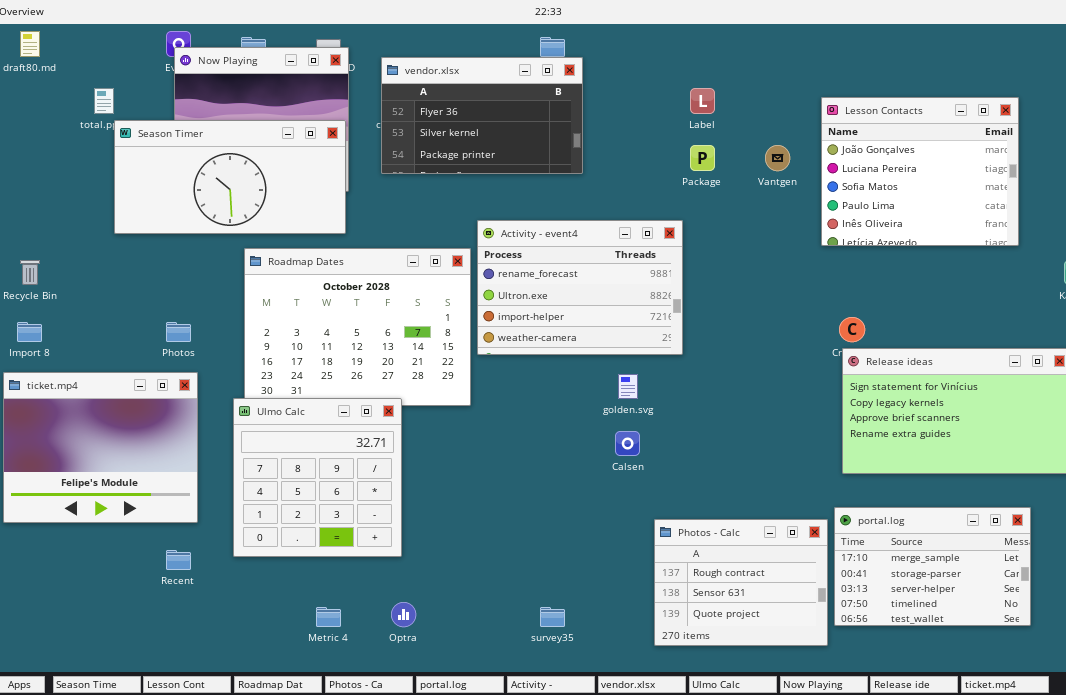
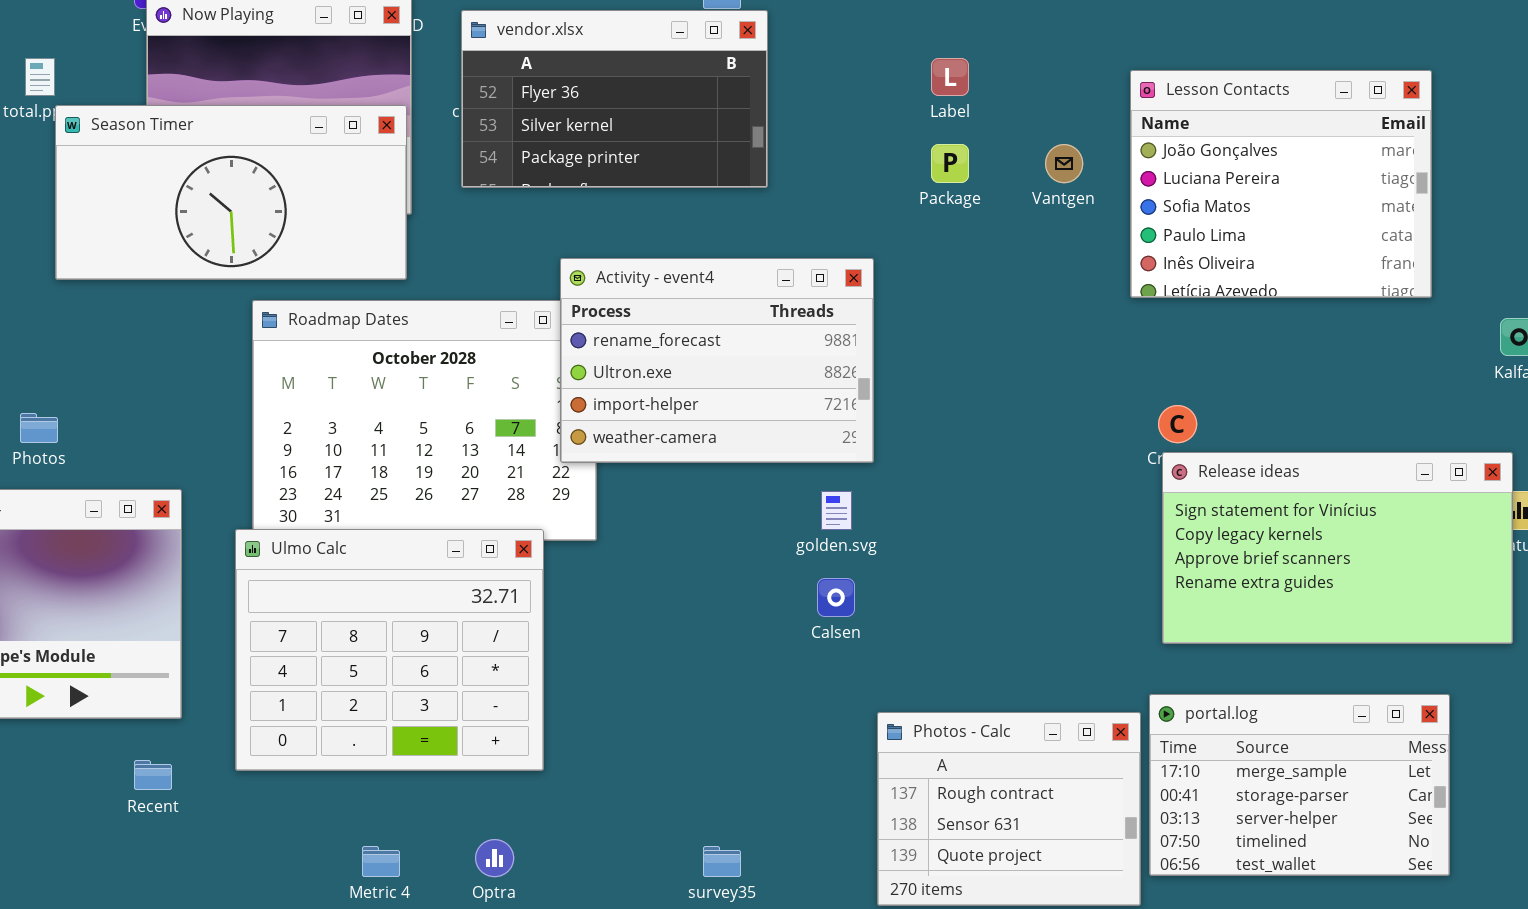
Activity - event4: [477,220,683,355] -> [560,258,874,463], moved
Photos: [166,322,191,342] -> [20,413,58,443], moved
Ulmo Calc: [233,398,402,557] -> [235,529,544,771], resized

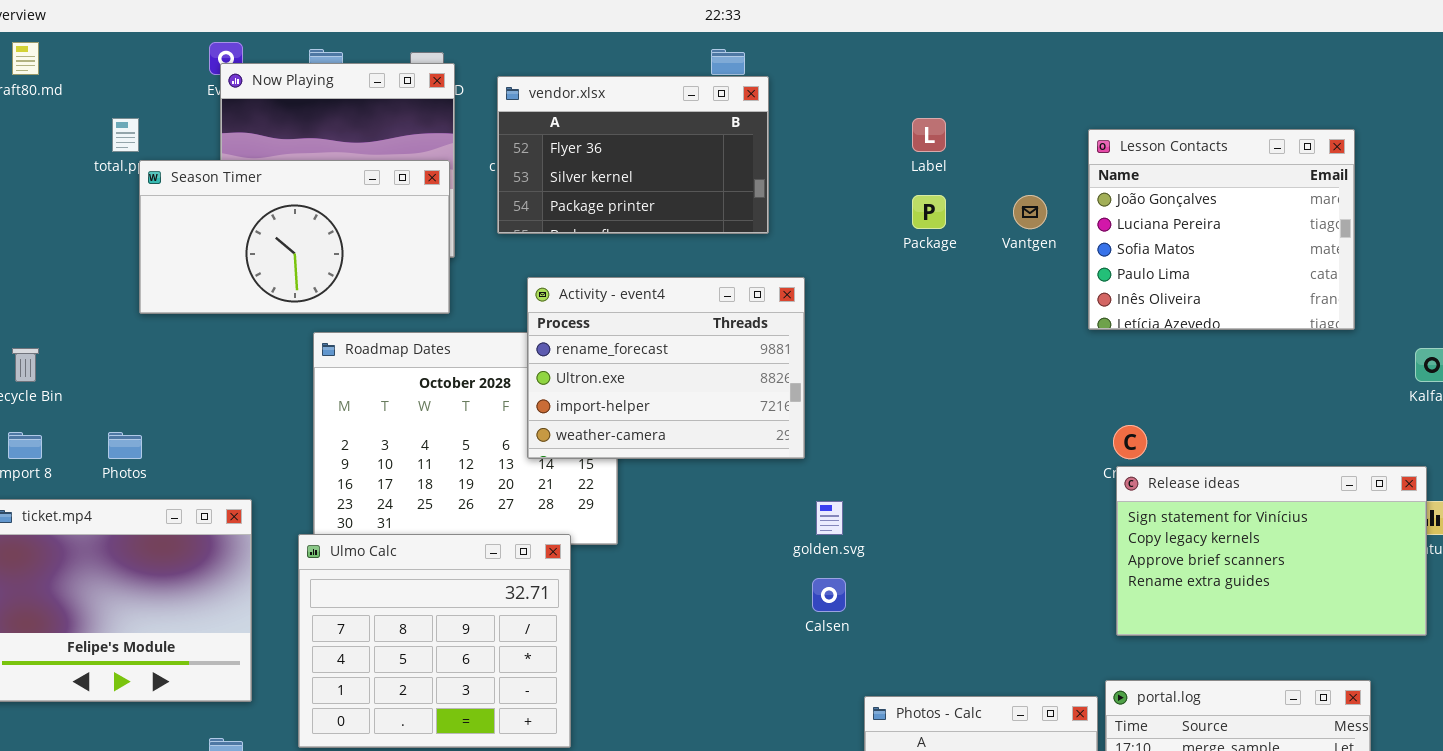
Activity - event4: [560,258,874,463] -> [527,277,805,459], moved

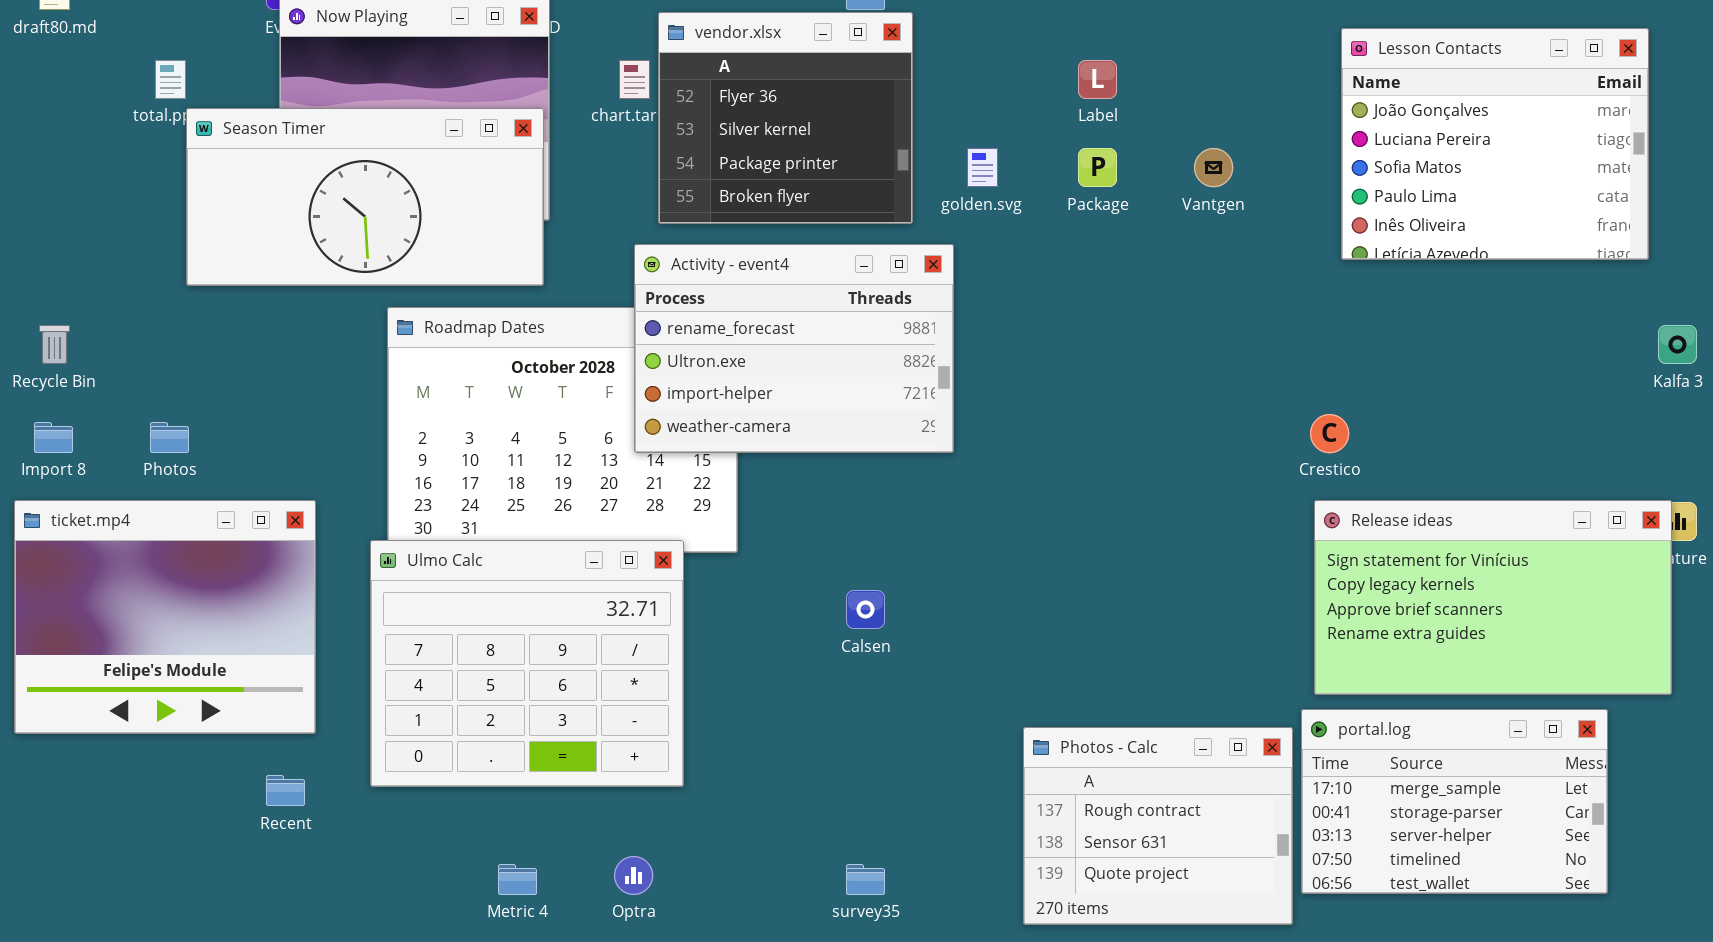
vendor.xlsx: [497,76,769,234] -> [658,12,913,224], resized
Lesson Contacts: [1088,129,1355,330] -> [1341,28,1649,260], moved
Release ideas: [1116,466,1427,636] -> [1314,500,1672,695], moved
golden.svg: [816,501,843,535] -> [967,148,998,187], moved
Calsen: [812,578,846,612] -> [846,590,885,629], moved

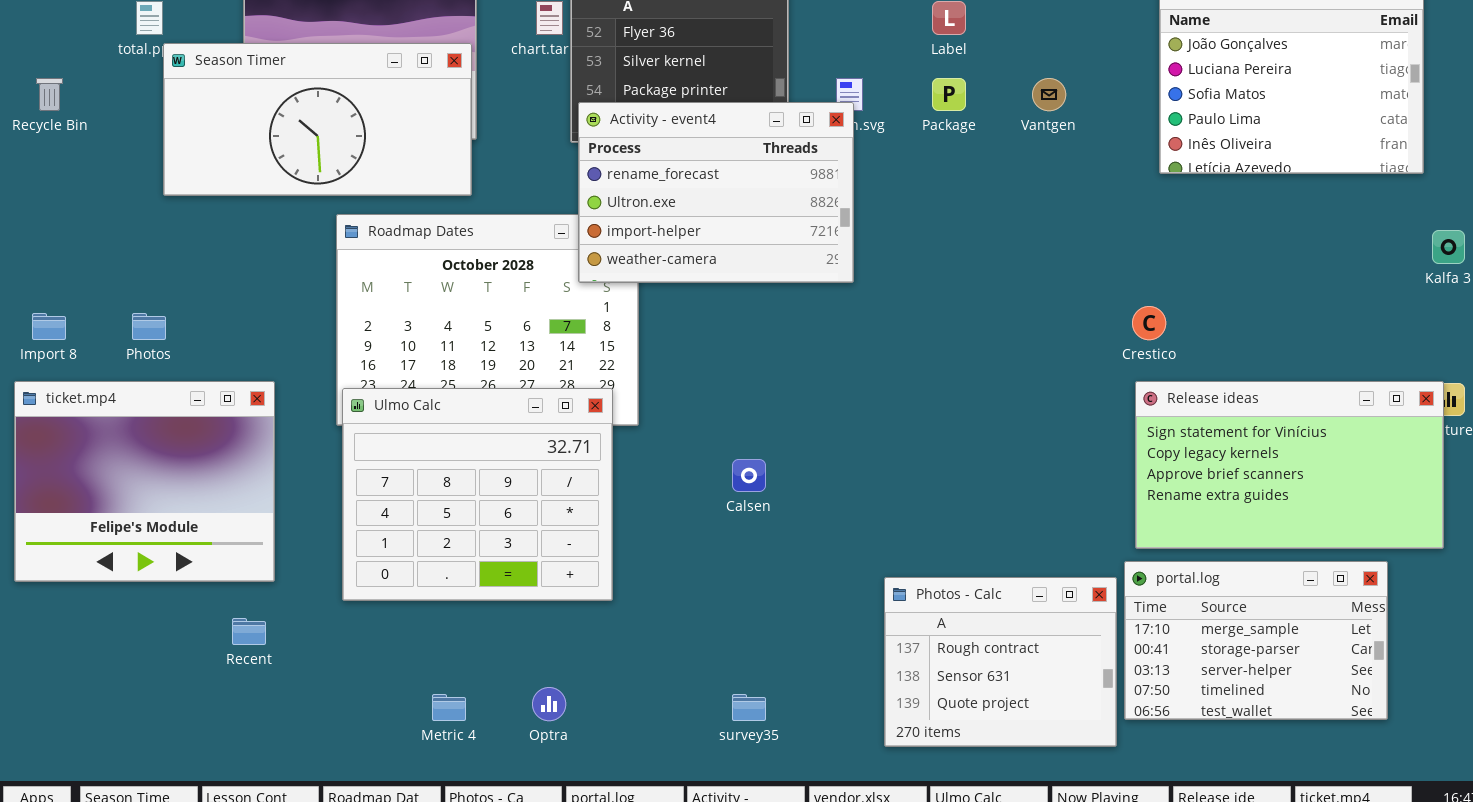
Activity - event4: [634,244,954,453] -> [578,102,854,283], moved
Recycle Bin: [39,325,70,364] -> [36,78,63,111], moved
Ulmo Calc: [370,540,684,787] -> [342,388,613,601], moved

